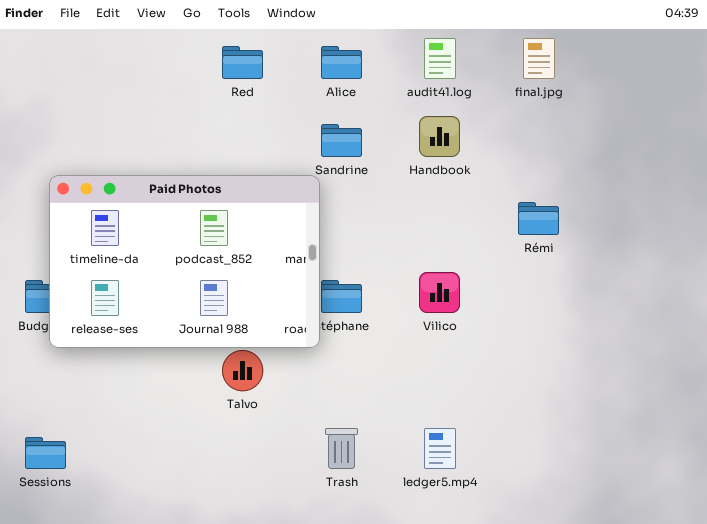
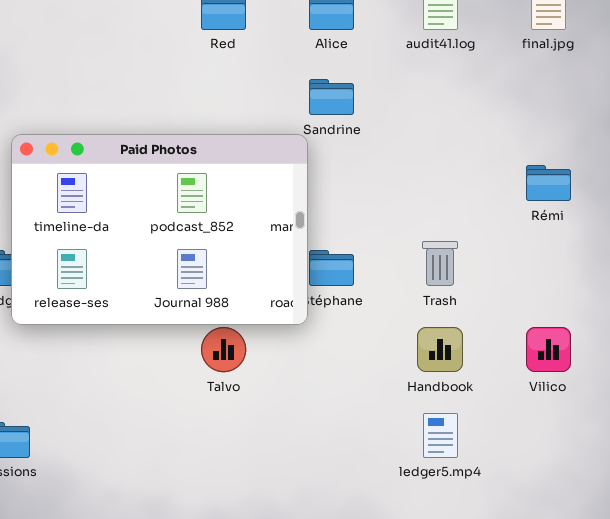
Handbook: [419,116,460,157] -> [417,327,463,372], moved
Vilico: [419,272,460,313] -> [526,327,571,372], moved
Trash: [325,428,358,469] -> [422,241,458,286], moved

